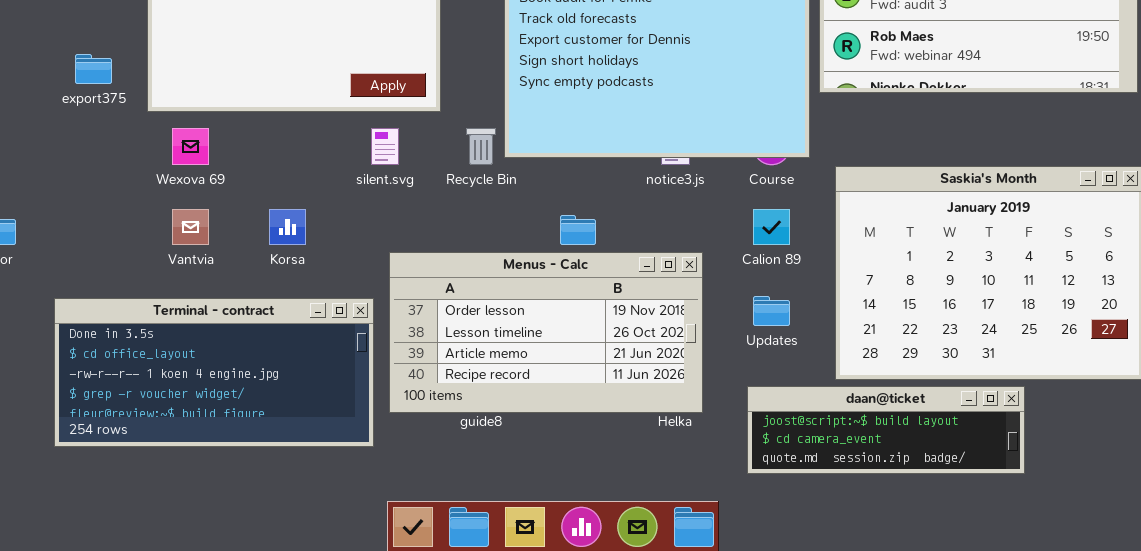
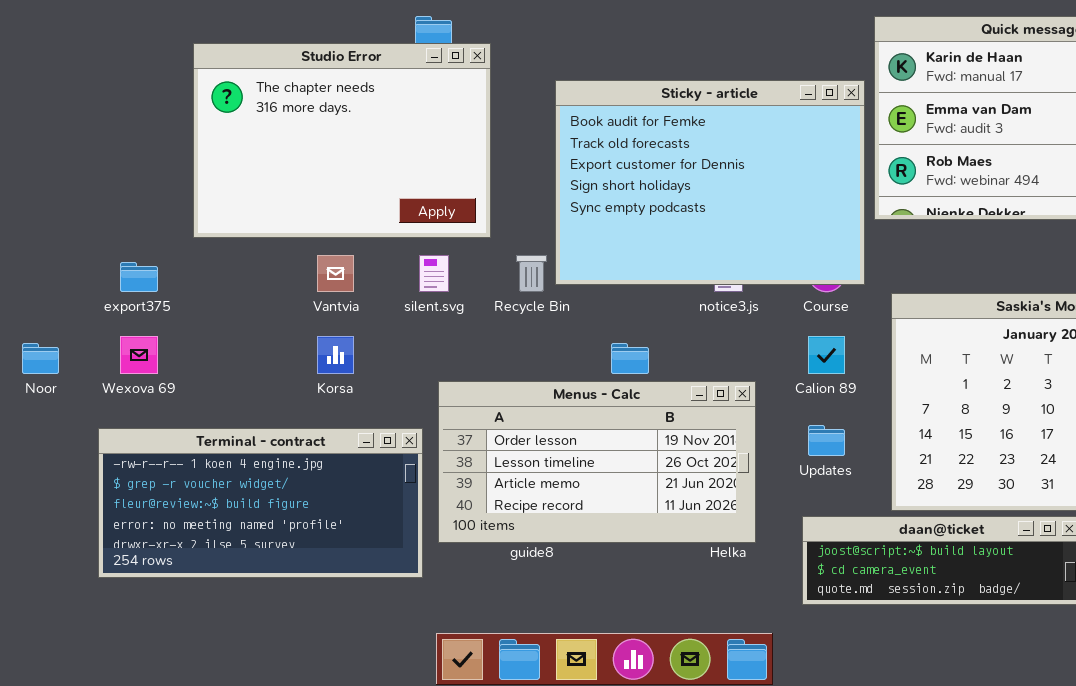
export375: [75,54,112,84] -> [120,262,158,292], moved
Wexova 69: [172,128,209,165] -> [120,336,158,374], moved
Vantvia: [172,209,209,245] -> [317,255,354,292], moved
Terminal - contract: [54,298,374,447] -> [98,428,423,578], scrolled down 2 rows

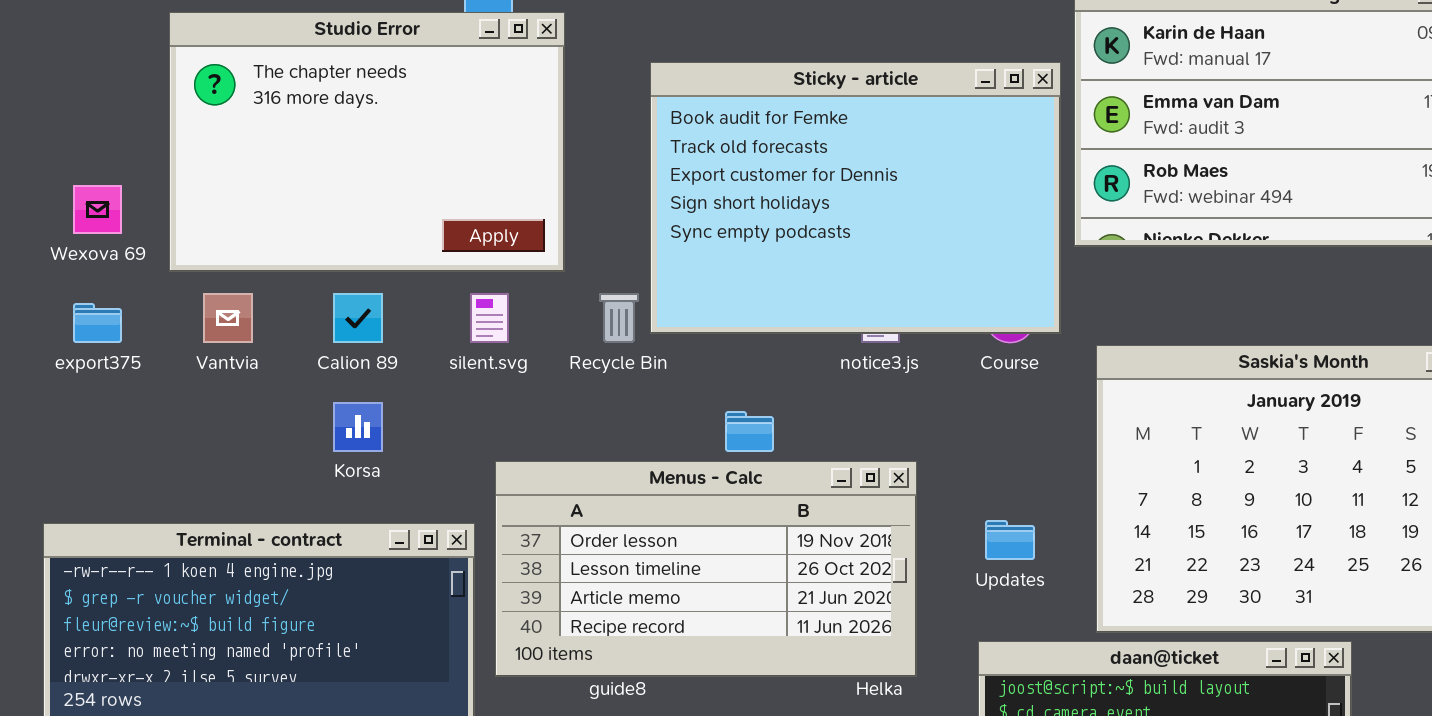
Vantvia: [317,255,354,292] -> [203,293,253,343], moved
Wexova 69: [120,336,158,374] -> [73,185,122,234], moved
Calion 89: [808,336,845,374] -> [333,293,383,343], moved

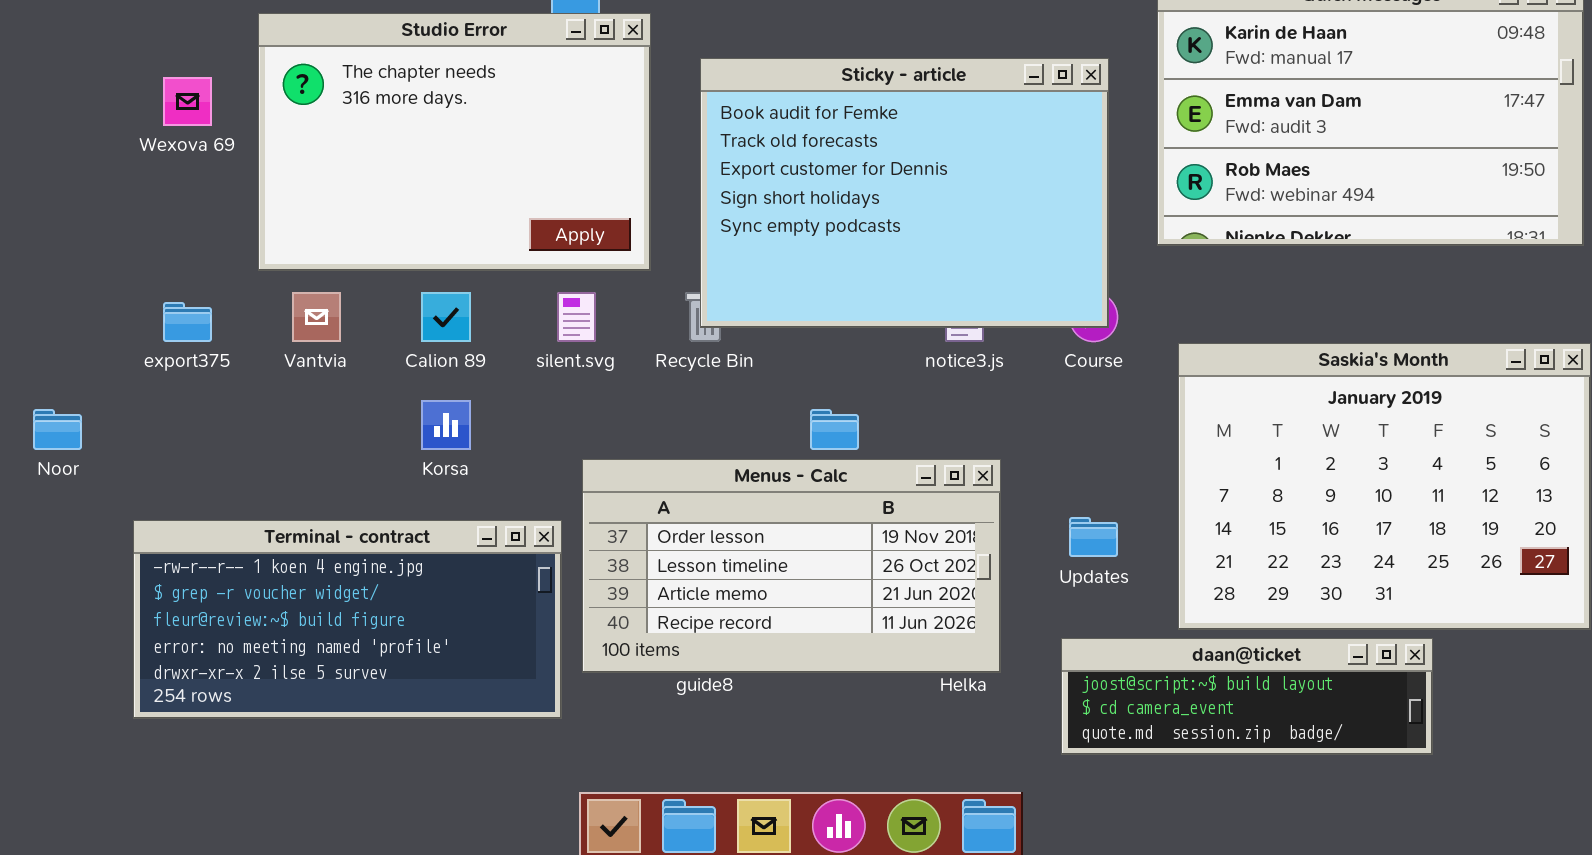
Sticky - article: [650,62,1061,334] -> [700,58,1109,328], moved
Wexova 69: [73,185,122,234] -> [163,77,212,126], moved

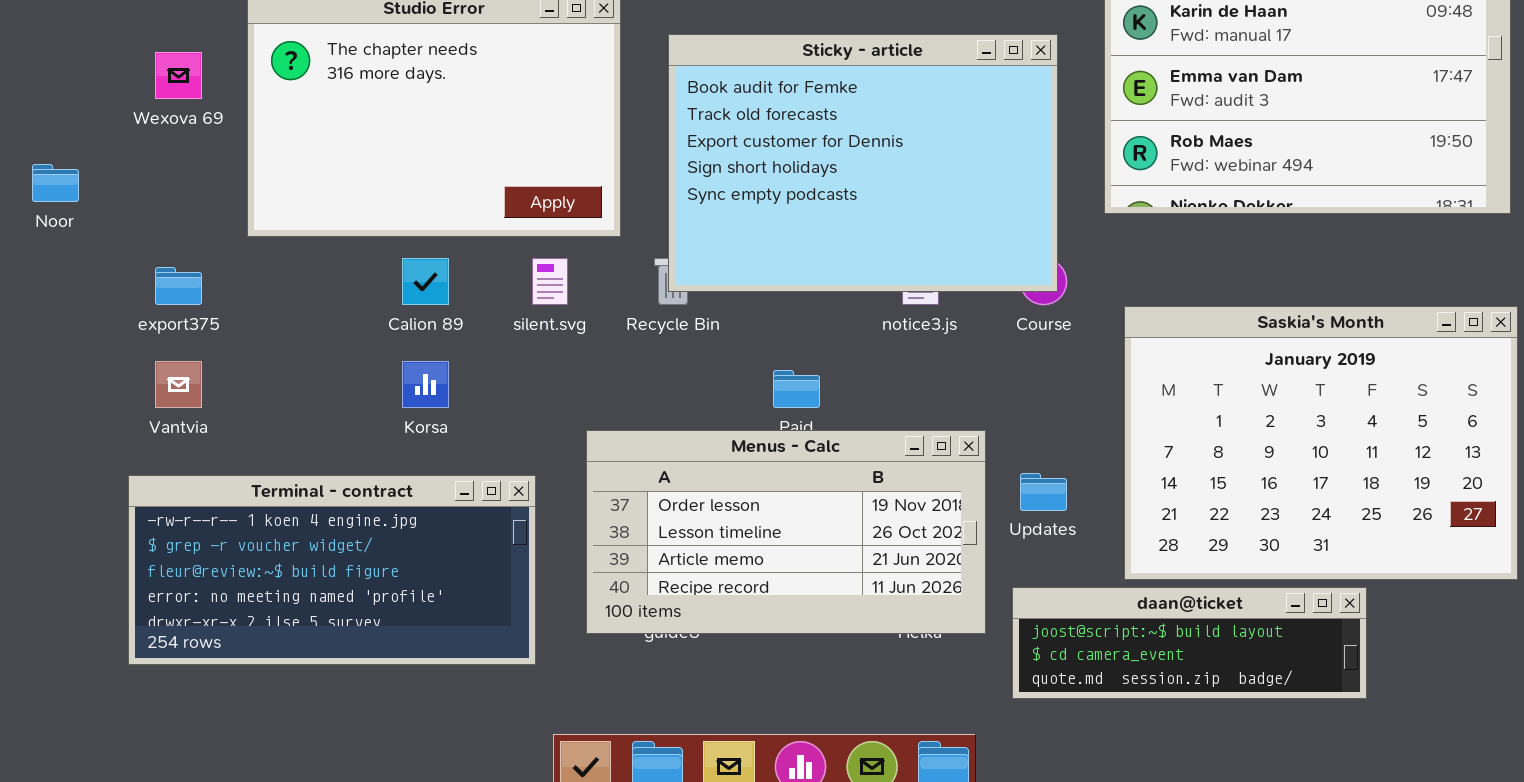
Vantvia: [292,292,341,342] -> [155,361,202,408], moved
Noor: [33,409,82,450] -> [32,164,79,202], moved
Menus - Calc: [582,459,1001,673] -> [586,430,986,634], moved

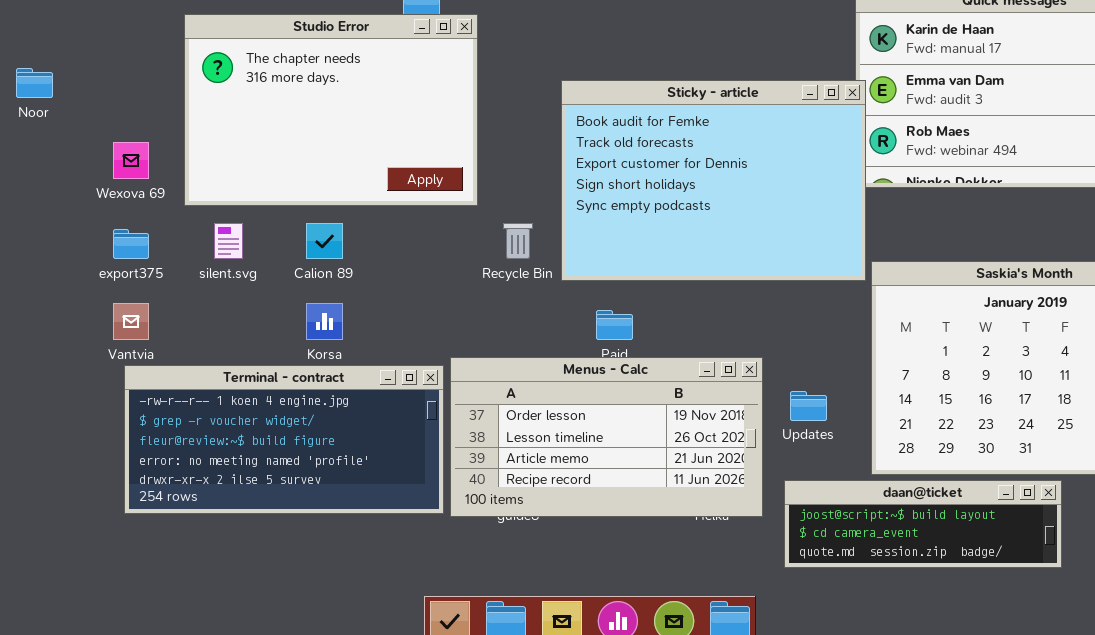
Sticky - article: [668,34,1058,292] -> [561,80,866,281], moved
Wexova 69: [155,52,202,99] -> [113,142,149,179], moved
Noor: [32,164,79,202] -> [16,68,53,98], moved
silent.svg: [532,258,568,305] -> [214,223,243,259], moved
Terminal - contract: [128,475,536,665] -> [124,365,444,514], moved

